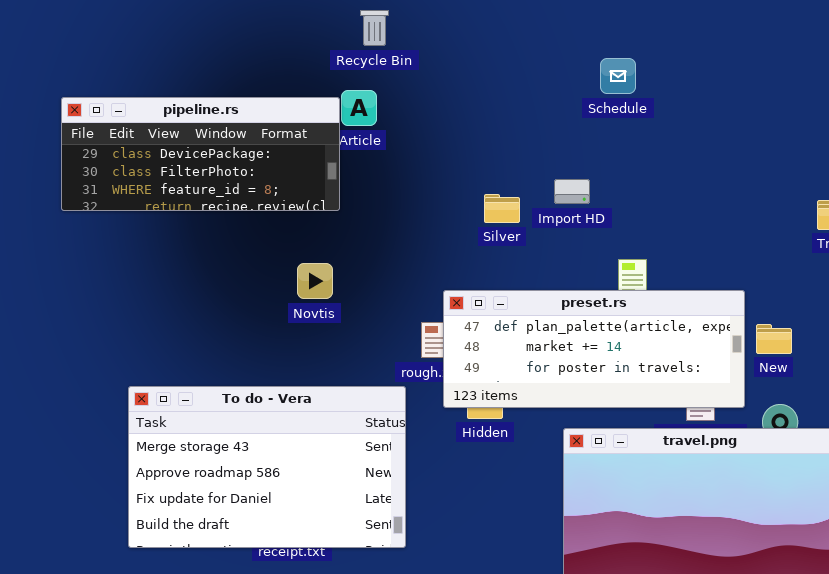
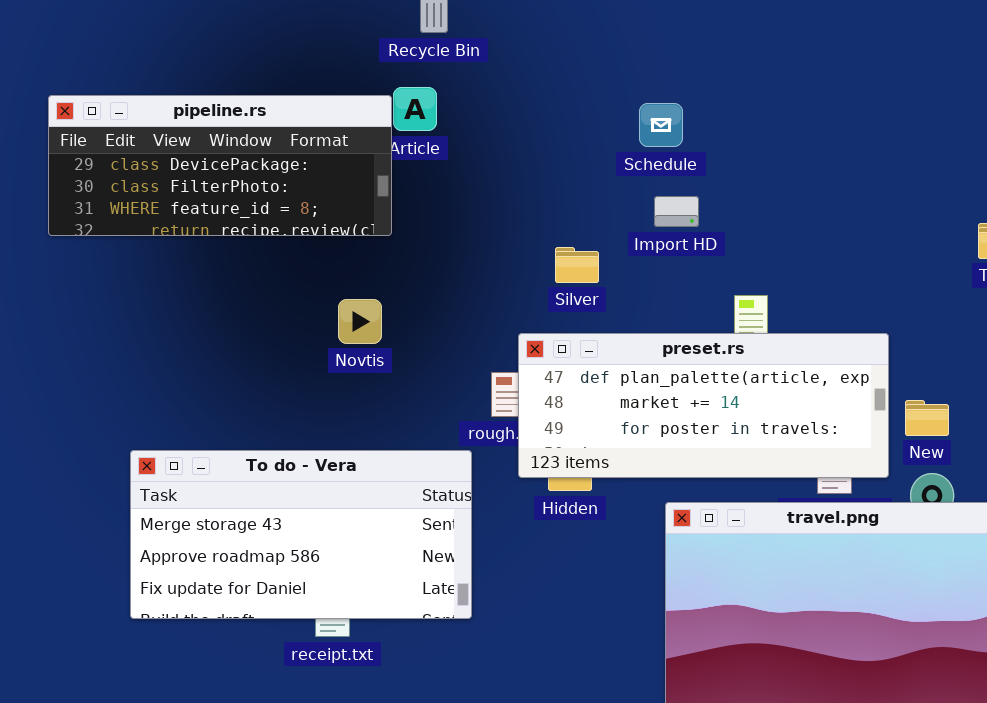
Schedule: [600,58,636,94] -> [639,103,683,147], moved
Silver: [484,194,520,223] -> [555,247,599,283], moved
New: [756,324,792,354] -> [905,400,949,436], moved
To do - Vera: [128,386,406,548] -> [130,450,472,619], resized

